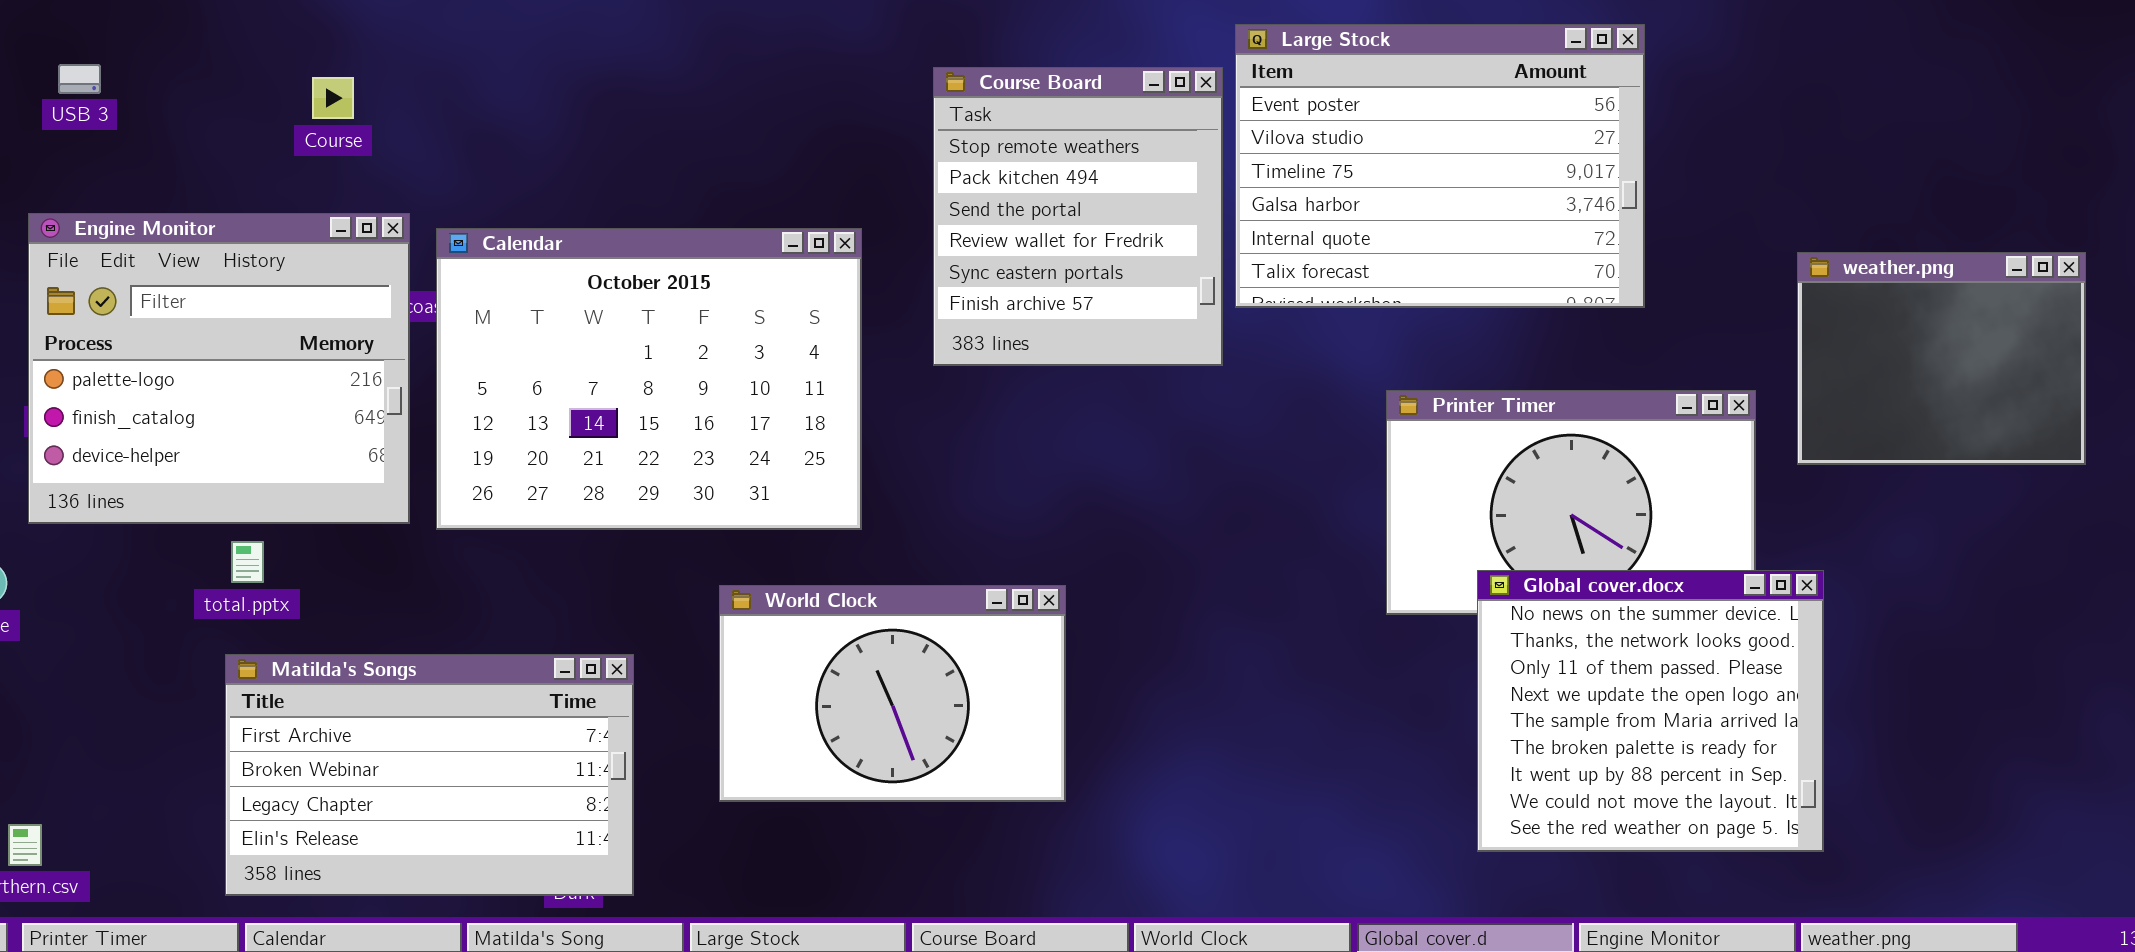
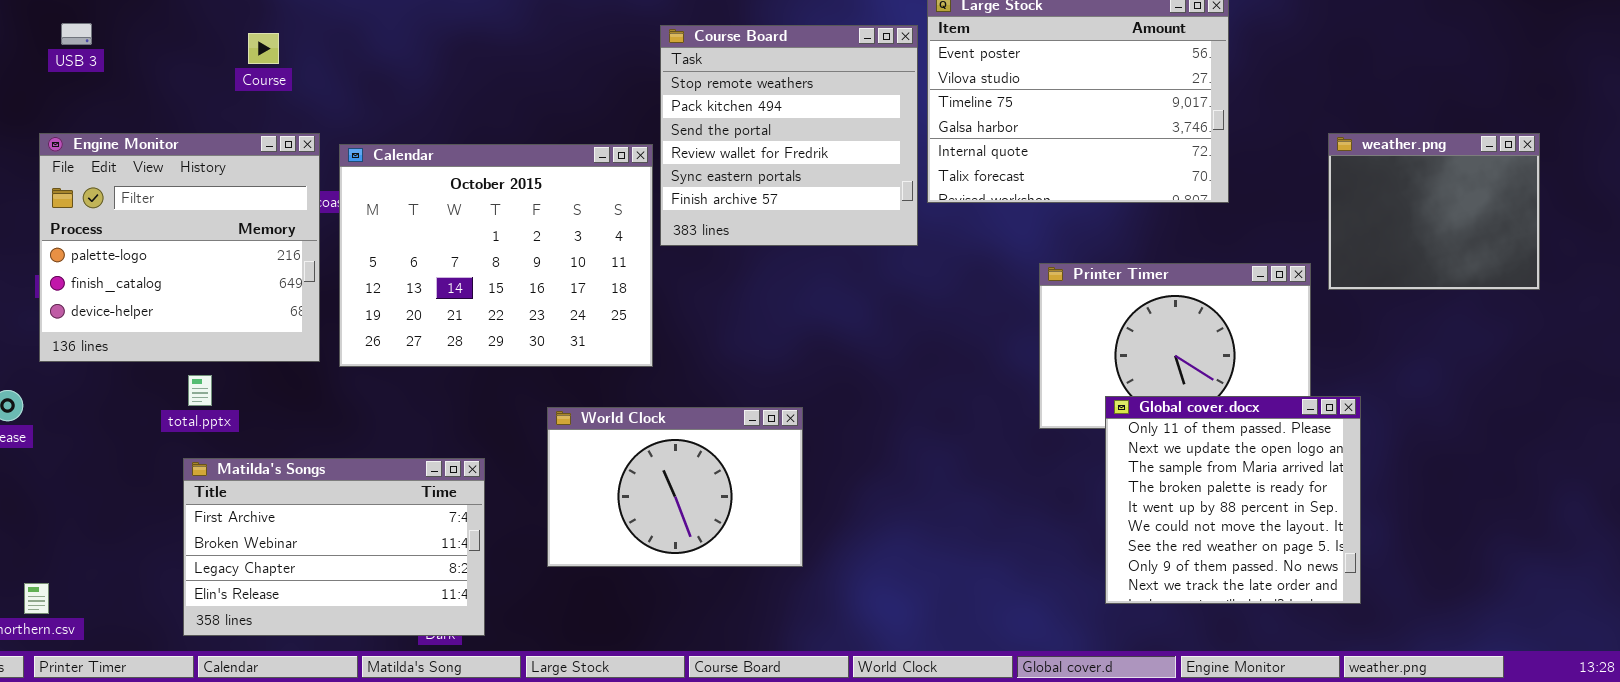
Course Board: [933,67,1223,366] -> [660,25,918,246], resized
weather.png: [1797,252,2086,465] -> [1328,133,1540,290], moved
Global cover.docx: [1477,570,1824,852] -> [1105,396,1361,604], scrolled down 2 rows

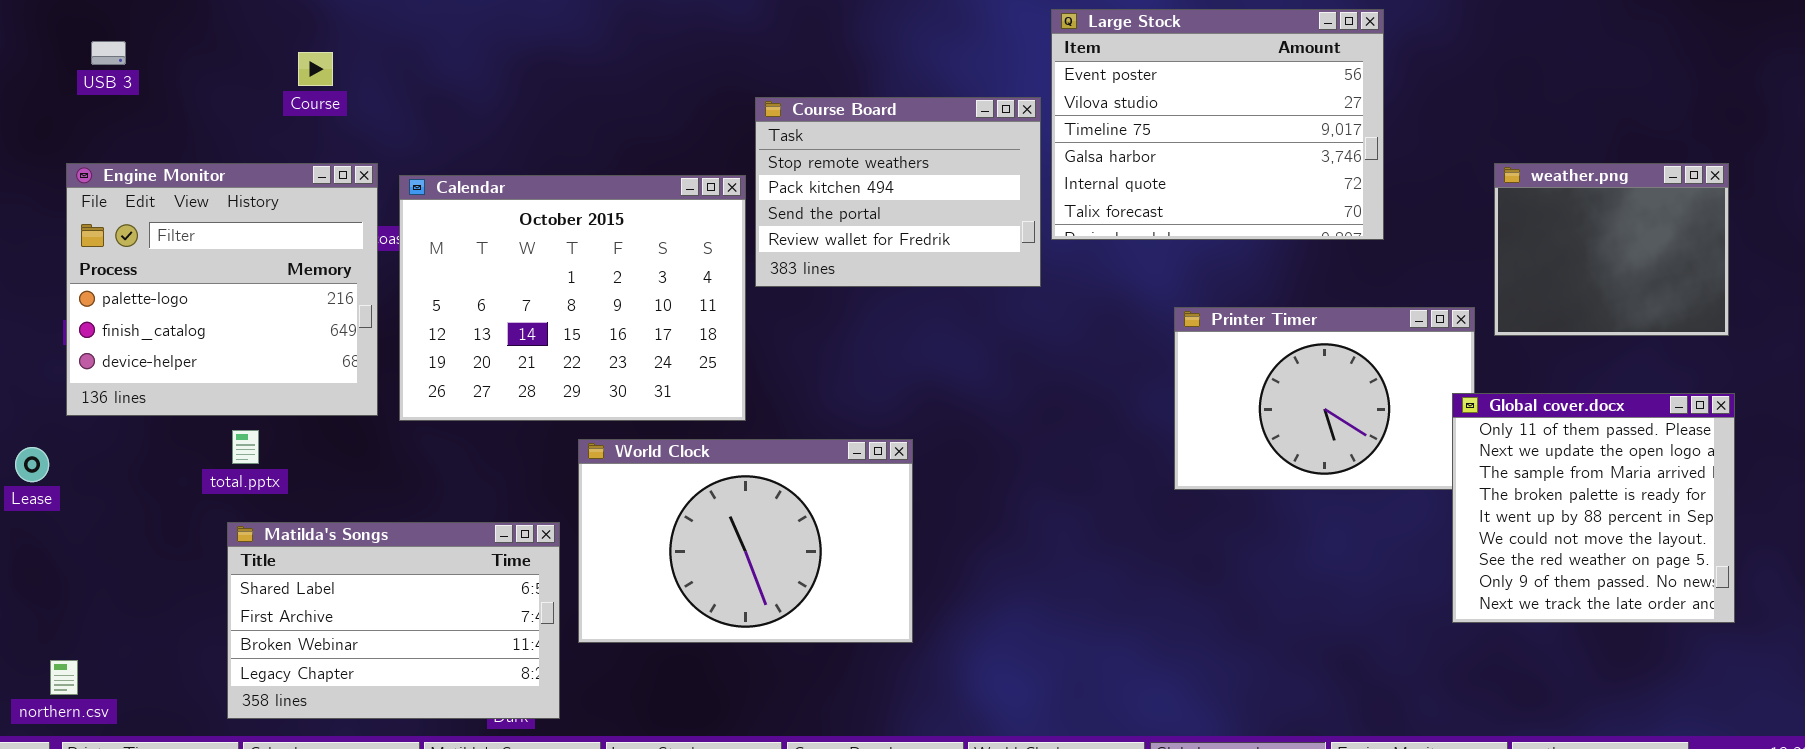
Course Board: [660,25,918,246] -> [755,97,1041,287], resized
Global cover.docx: [1105,396,1361,604] -> [1452,393,1735,623], moved
World Clock: [547,407,803,567] -> [578,439,913,643], resized
Matilda's Songs: [183,458,485,636] -> [227,522,560,719], scrolled up 1 row

